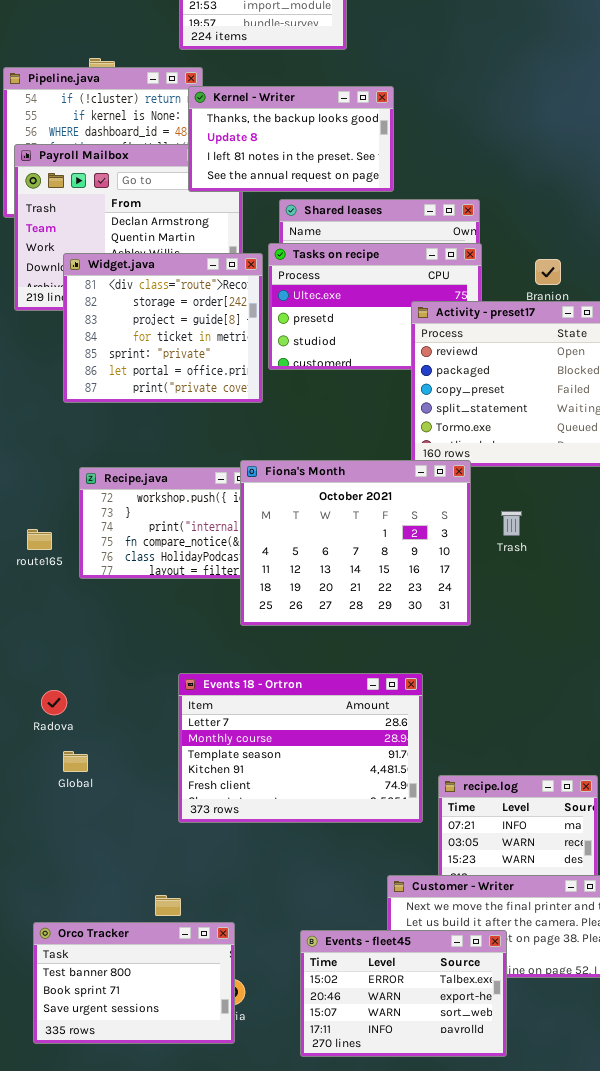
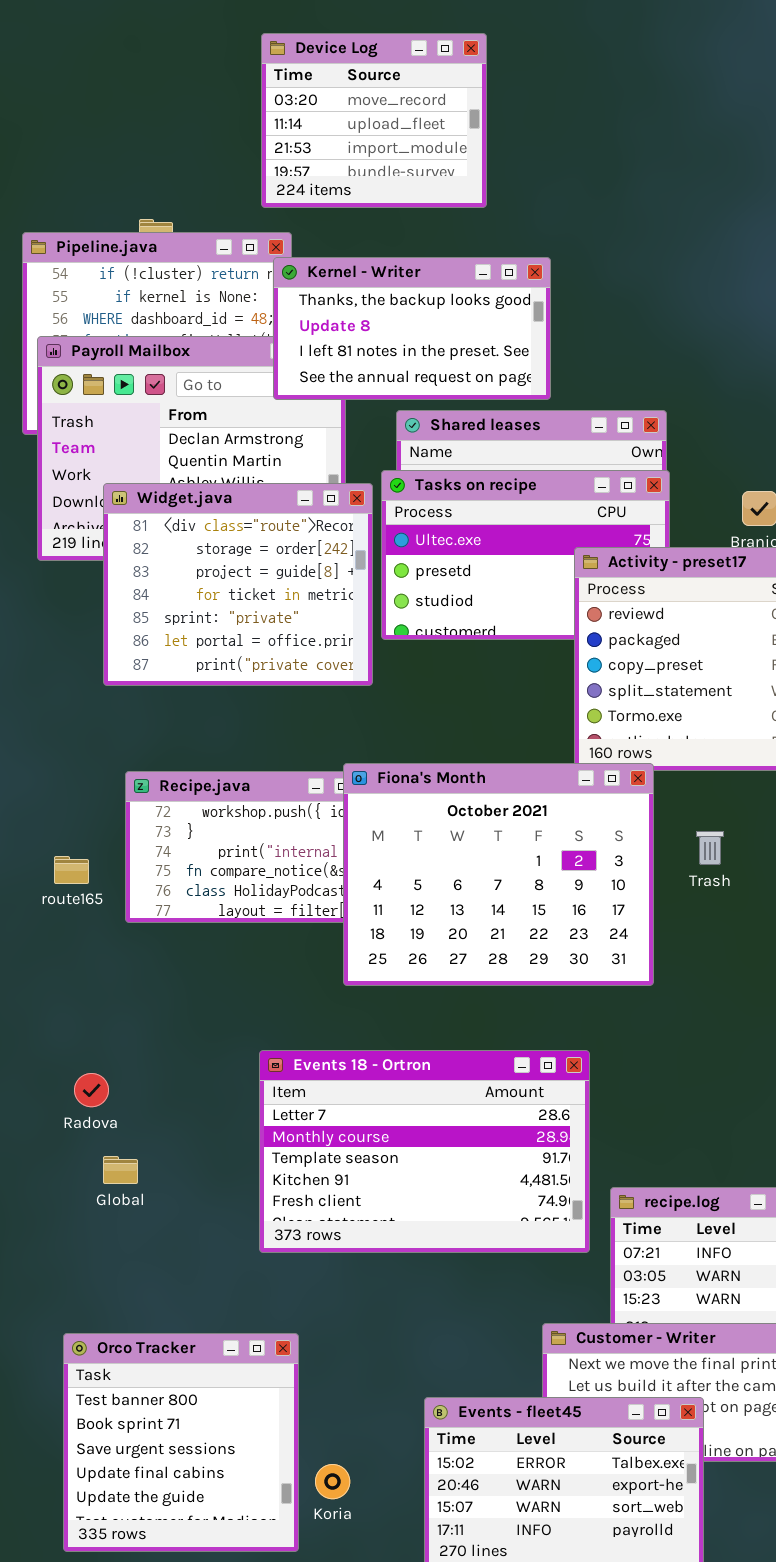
Orco Tracker: [33,922,235,1044] -> [63,1333,299,1552], resized

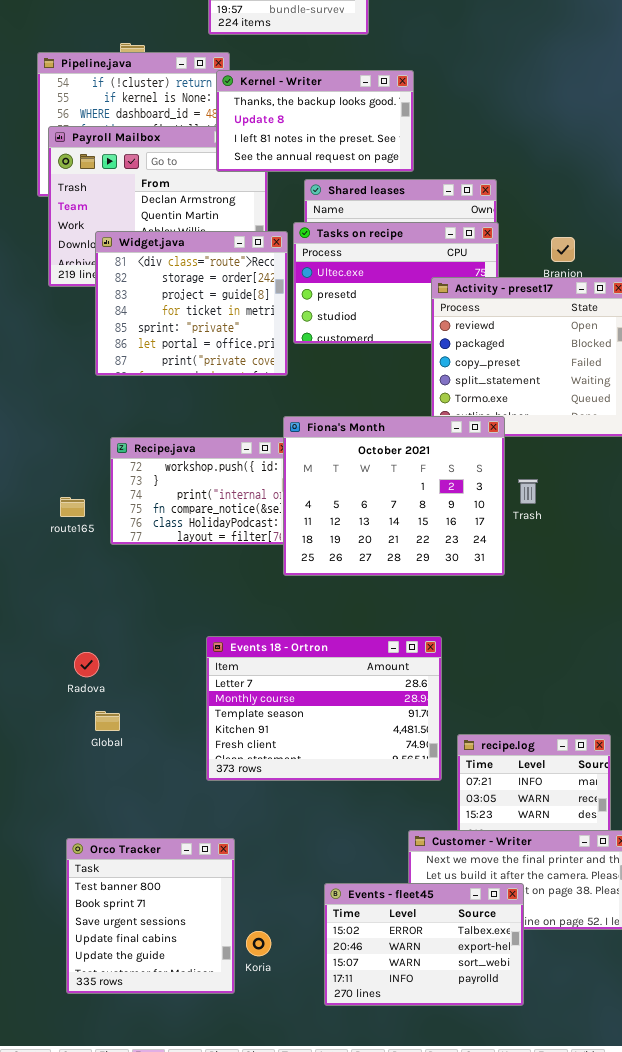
Fiona's Month: [343,763,654,986] -> [283,416,505,576], moved

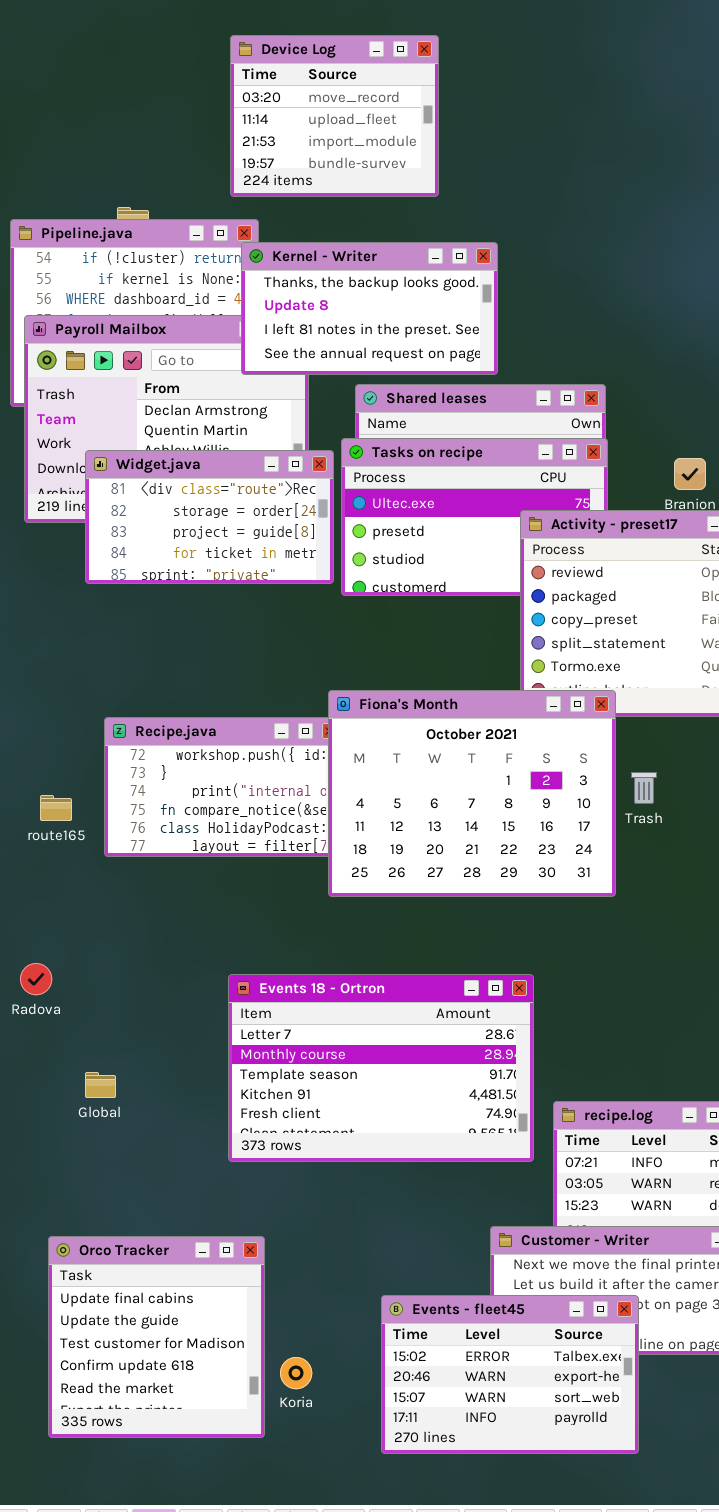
Widget.java: [95,231,288,376] -> [85,450,334,584], resized
Radova: [74,652,99,677] -> [20,963,52,995], moved
Orco Tracker: [66,838,235,994] -> [48,1236,265,1438], scrolled down 3 rows

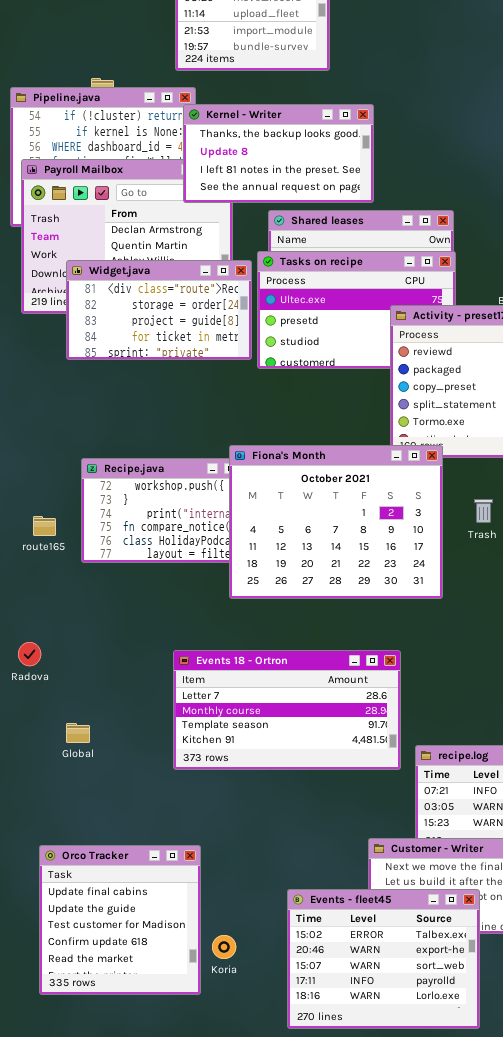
Fiona's Month: [328,690,616,897] -> [229,445,443,599], moved
Events 18 - Ortron: [228,974,534,1162] -> [173,650,401,770], resized
Events - fleet45: [381,1295,639,1454] -> [287,889,480,1029], resized

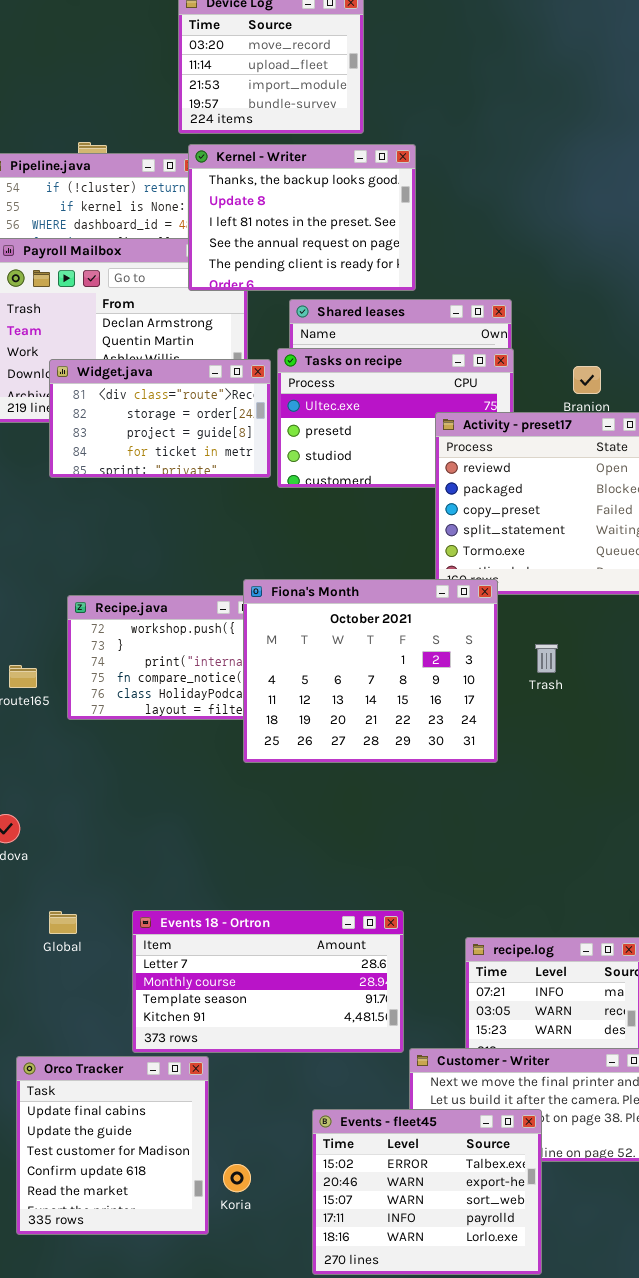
Kernel - Writer: [183,104,374,203] -> [188,144,416,291], resized
Events 18 - Ortron: [173,650,401,770] -> [132,910,404,1053], moved

